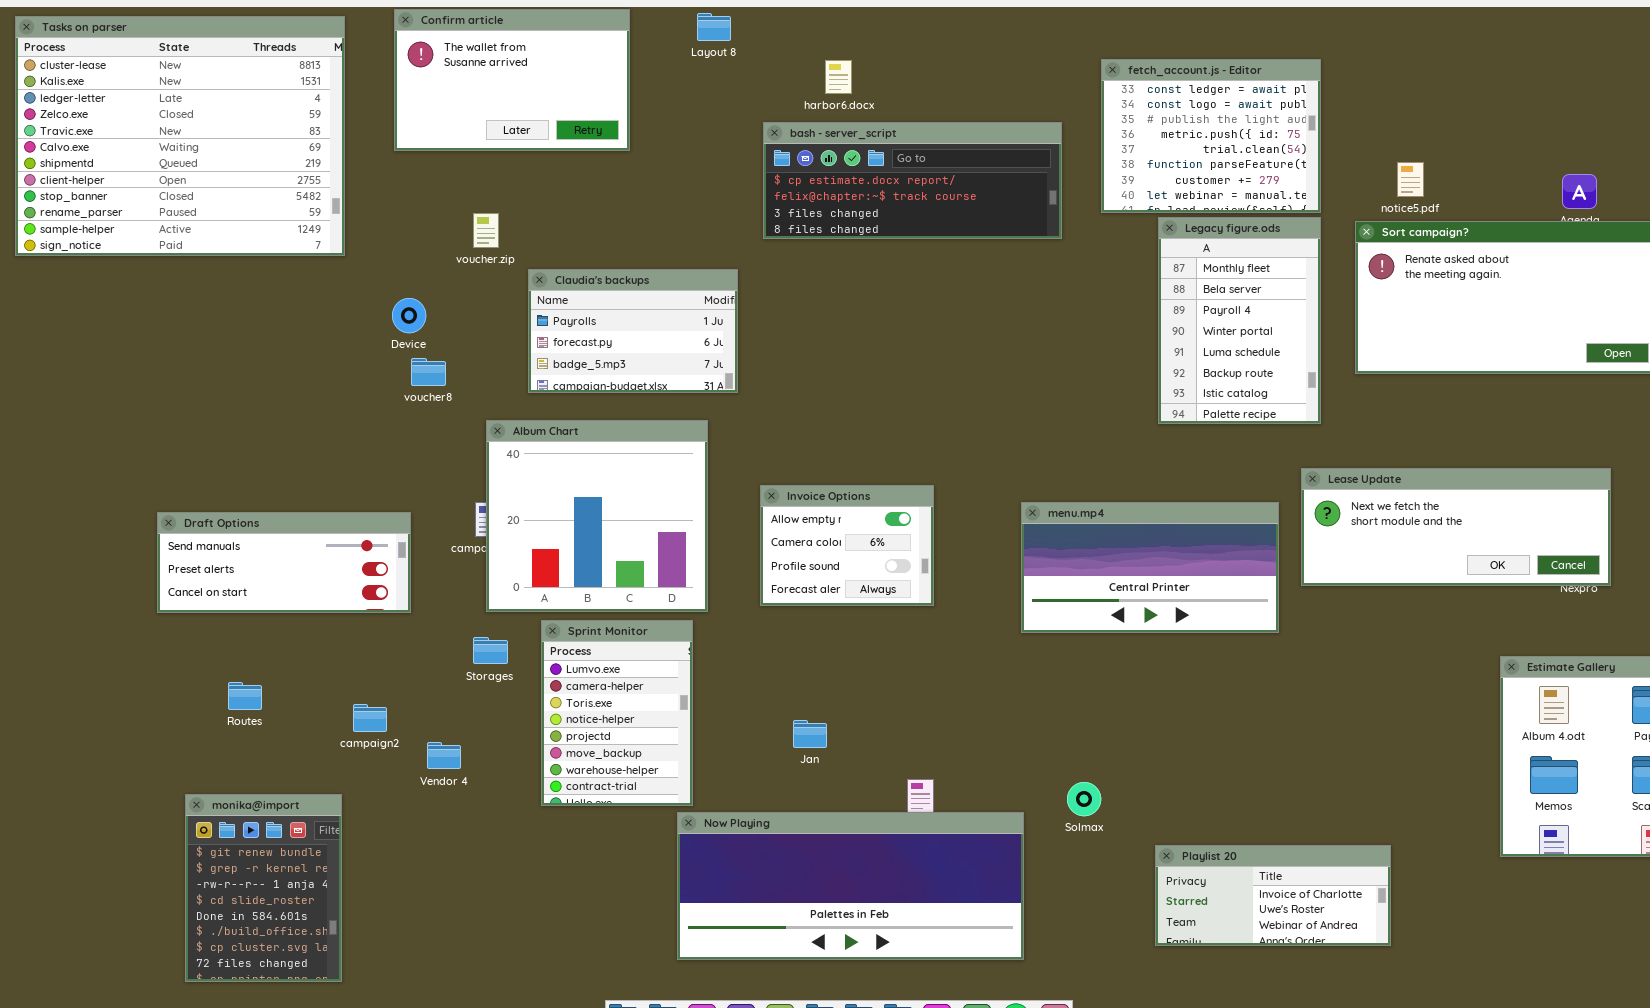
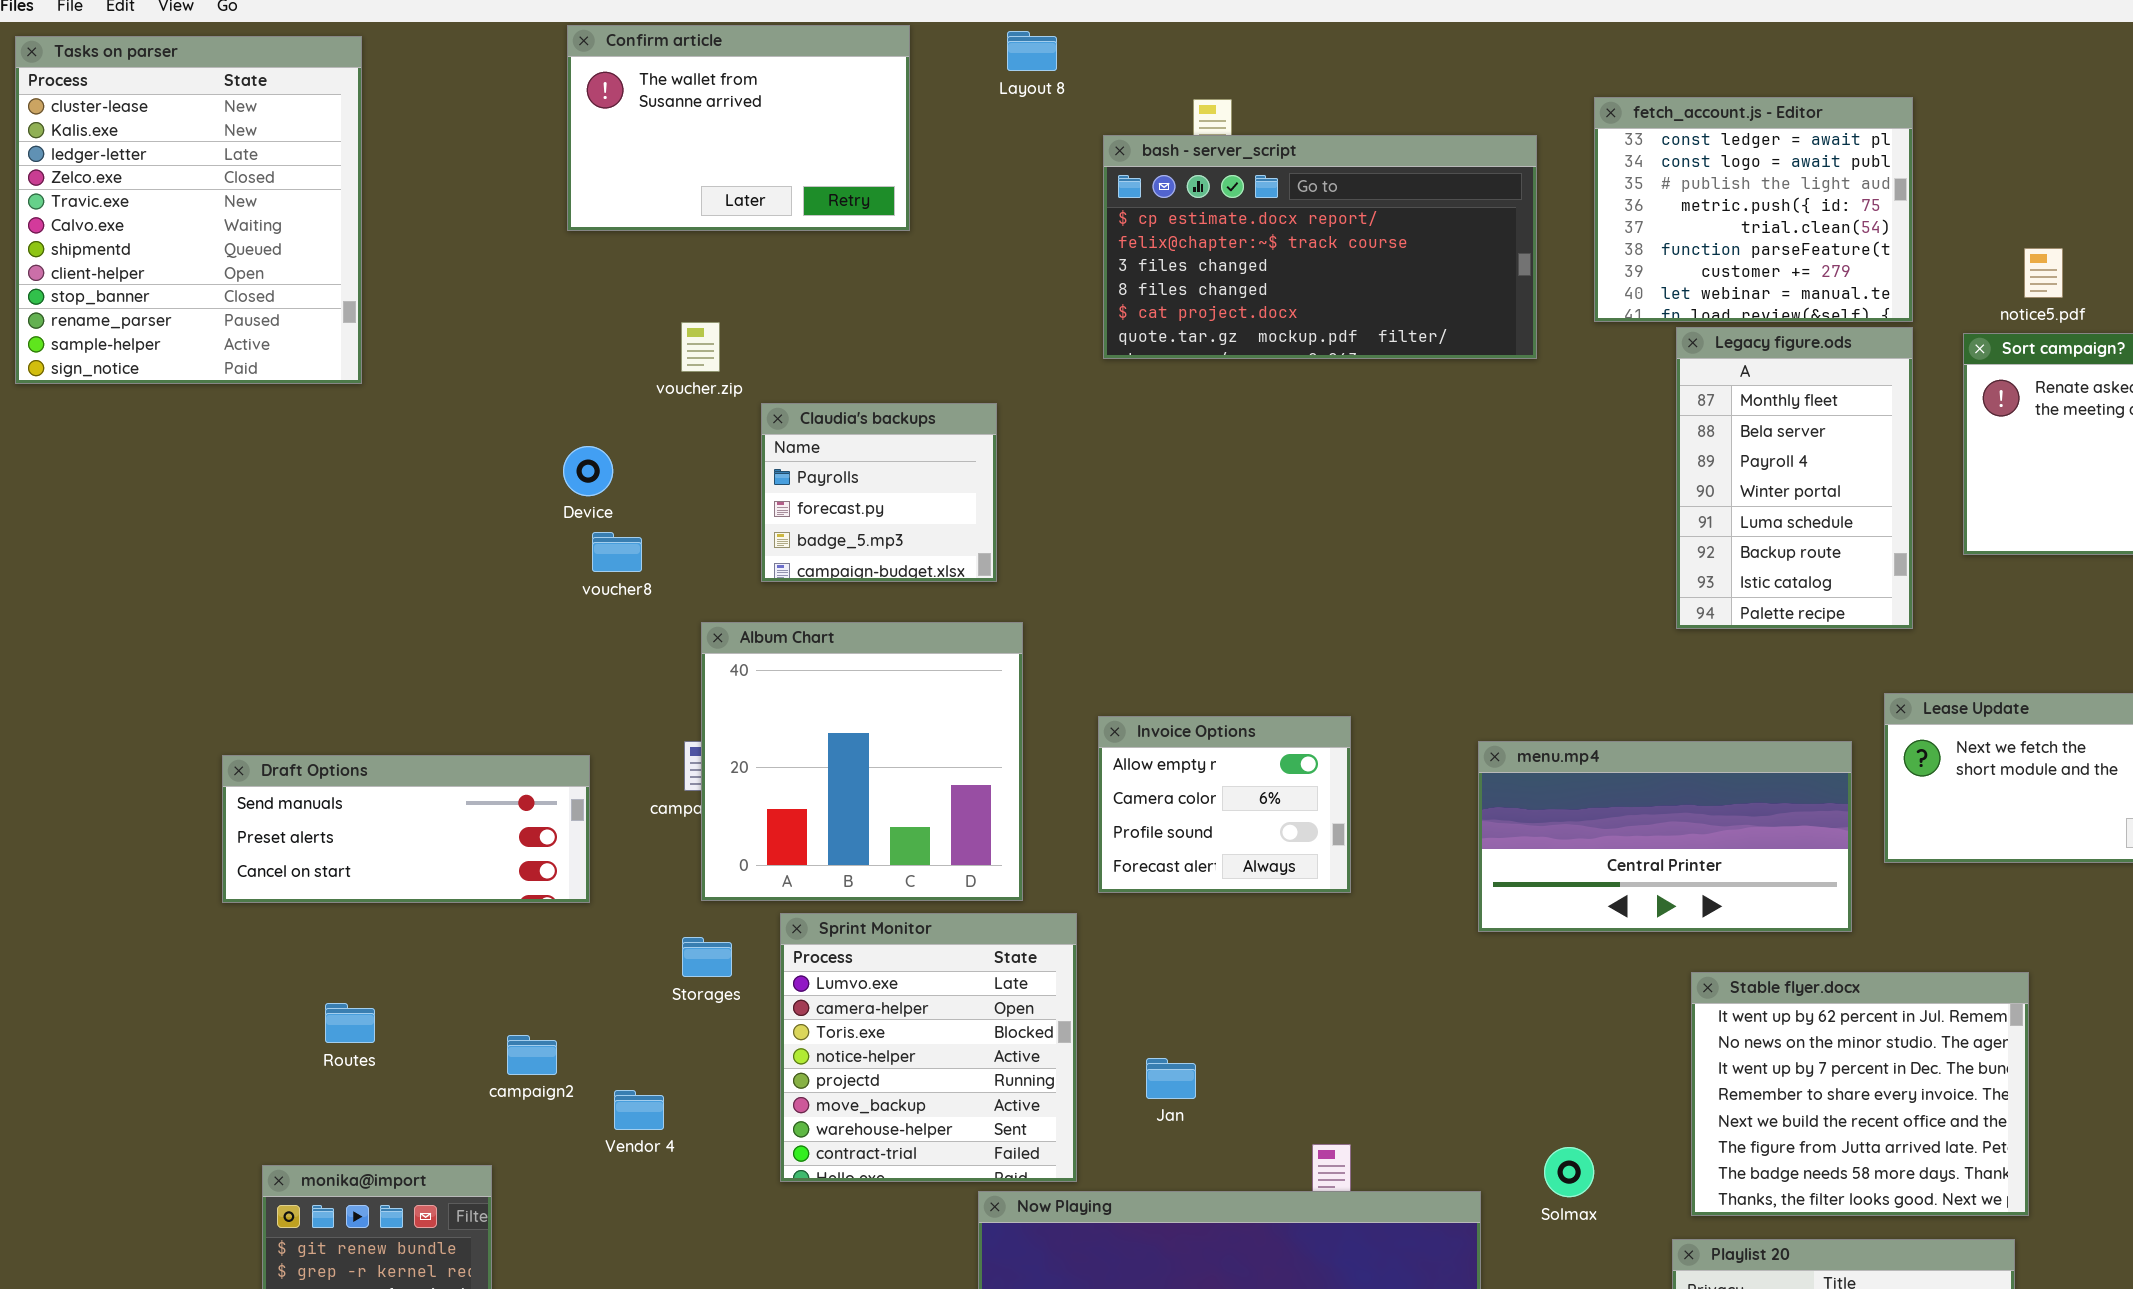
Tasks on parser: [15,16,345,256] -> [15,36,362,384], resized
bash - server_script: [763,122,1062,239] -> [1103,135,1537,359], resized
Claudia's backups: [528,269,738,393] -> [761,403,997,582], resized
Sprint Monitor: [541,620,693,806] -> [780,913,1077,1182], resized
Stable flyer.docx: none -> [1691,972,2029,1216], opened

